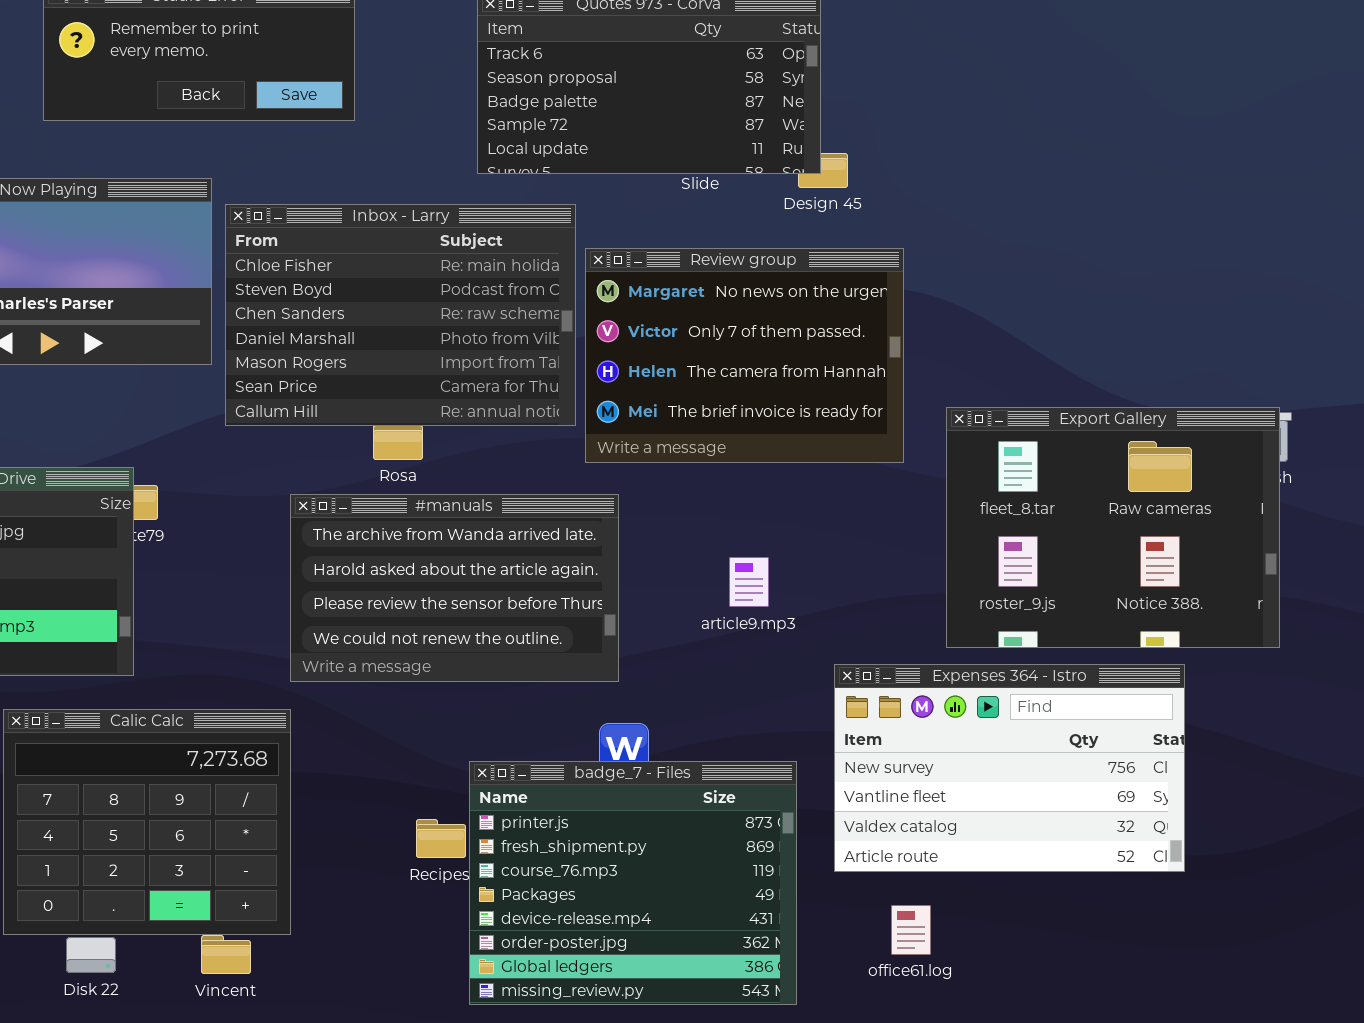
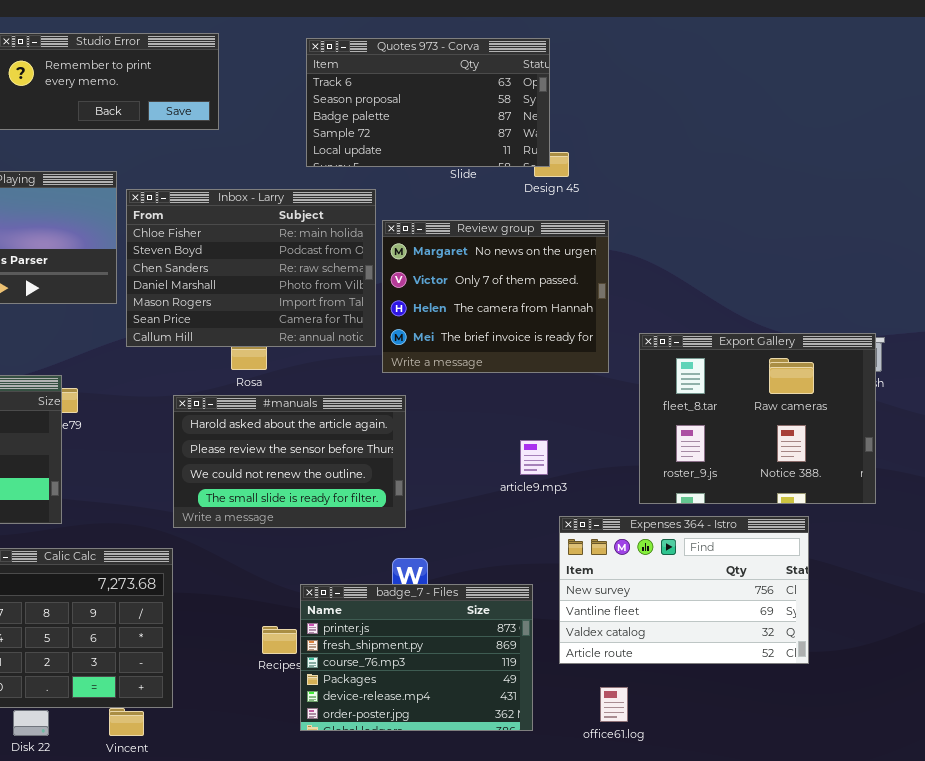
#manuals: [290,494,619,682] -> [173,395,406,528], scrolled down 1 row
article9.mp3: [729,557,769,607] -> [520,440,548,475], moved
badge_7 - Files: [469,761,797,1005] -> [300,584,533,731], resized

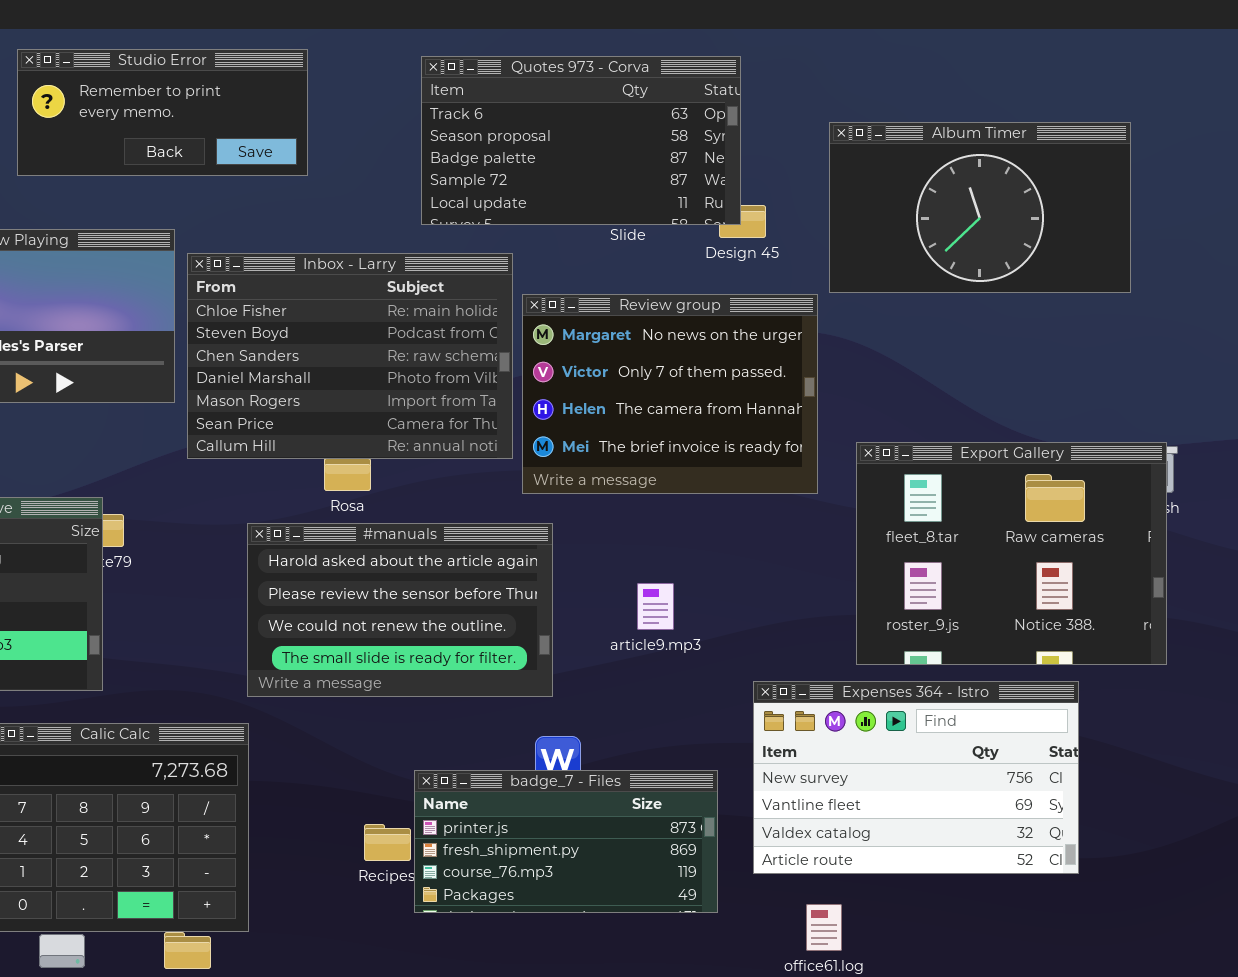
Album Timer: none -> [829,122,1131,293], opened
article9.mp3: [520,440,548,475] -> [637,583,674,630], moved
badge_7 - Files: [300,584,533,731] -> [414,770,718,913], resized

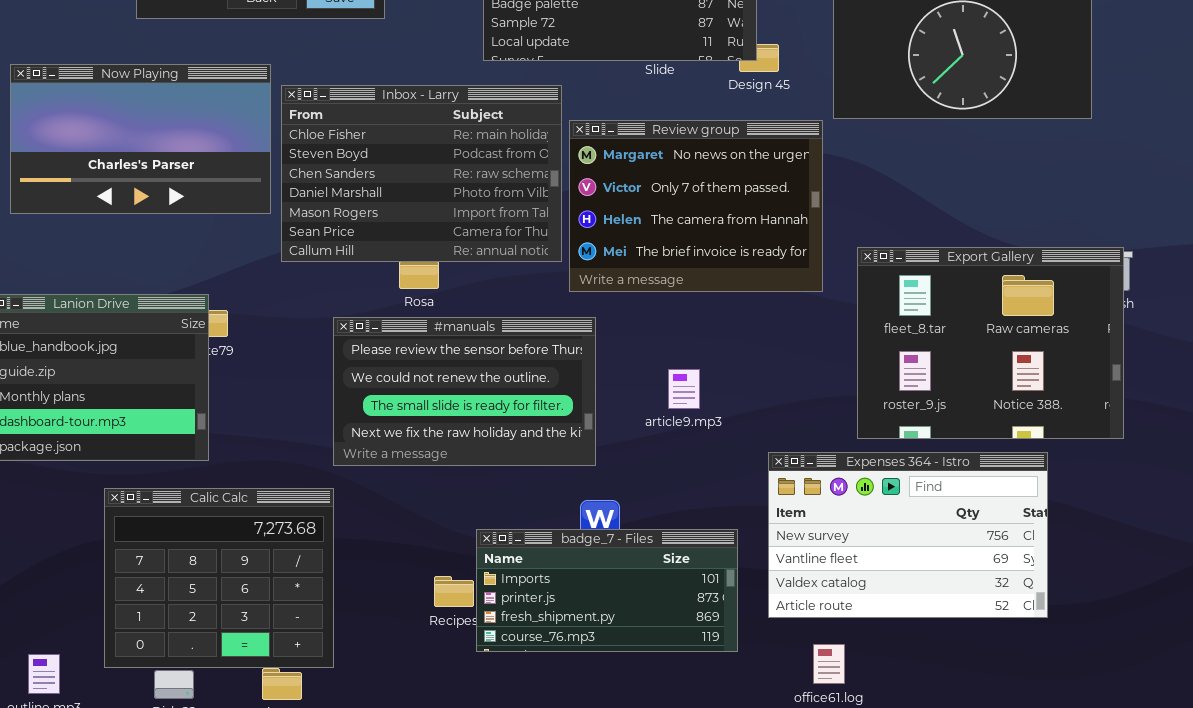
#manuals: [247,523,553,697] -> [333,317,596,466], scrolled down 1 row
badge_7 - Files: [414,770,718,913] -> [476,529,738,652], scrolled up 1 row

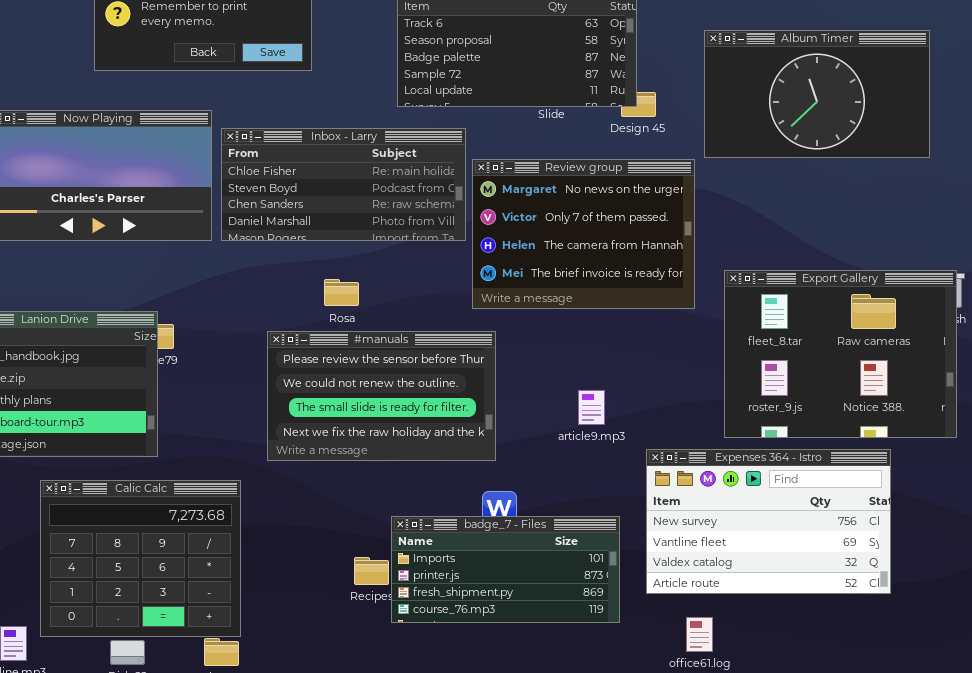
Inbox - Larry: [281,85,562,262] -> [221,128,466,241], resized
article9.mp3: [668,369,700,409] -> [578,390,605,425], moved
Calic Calc: [104,488,334,668] -> [40,480,241,637], moved

